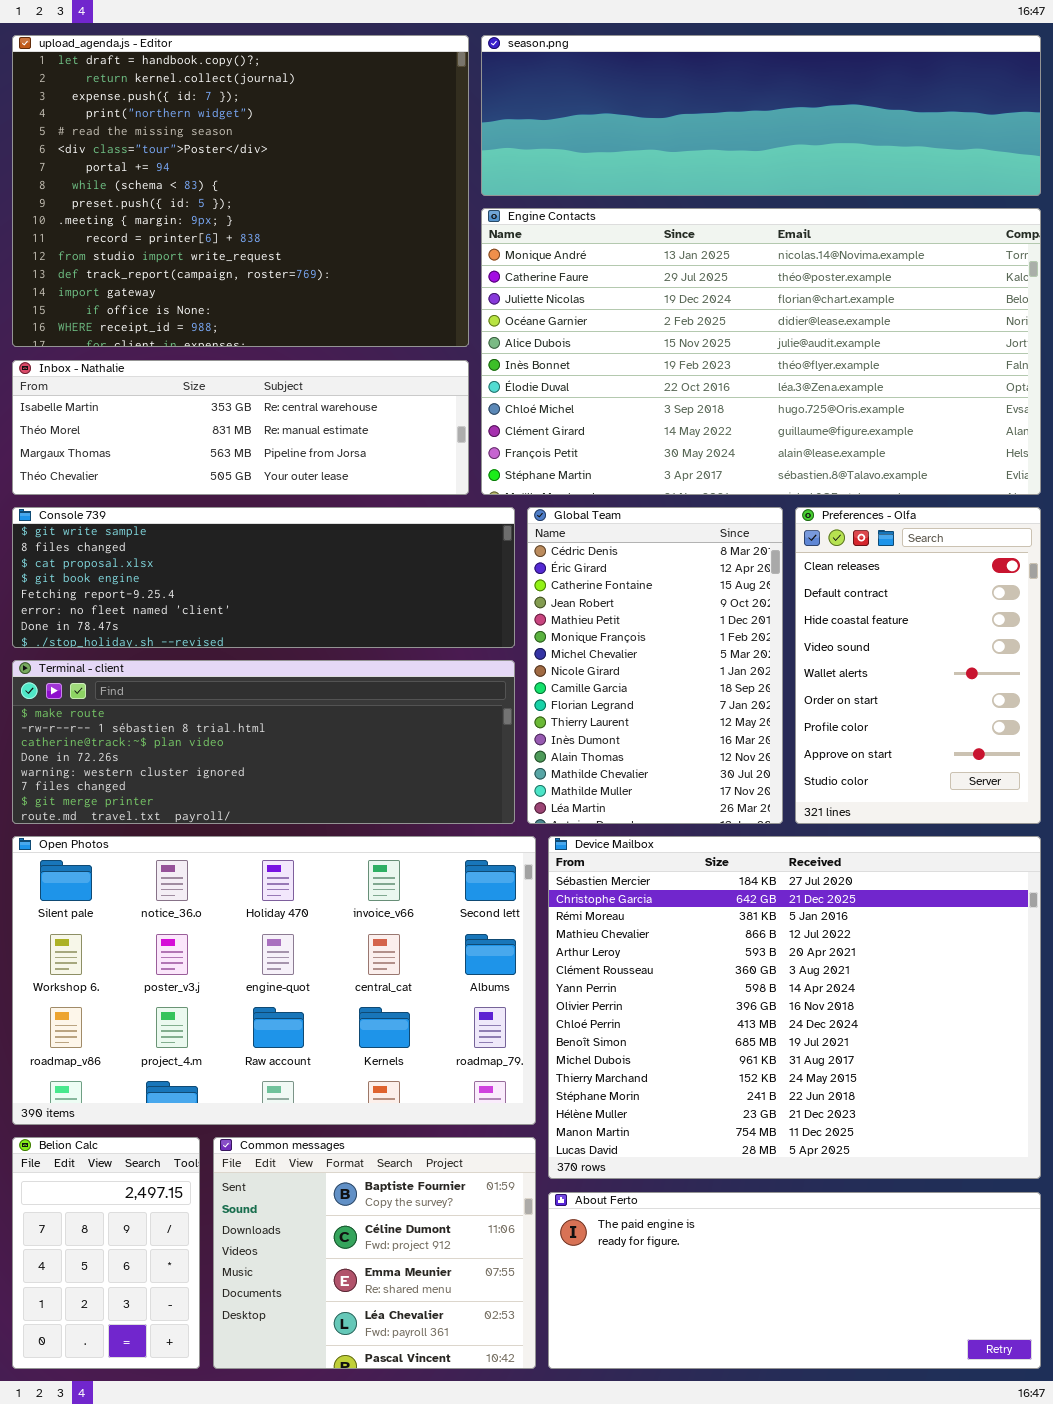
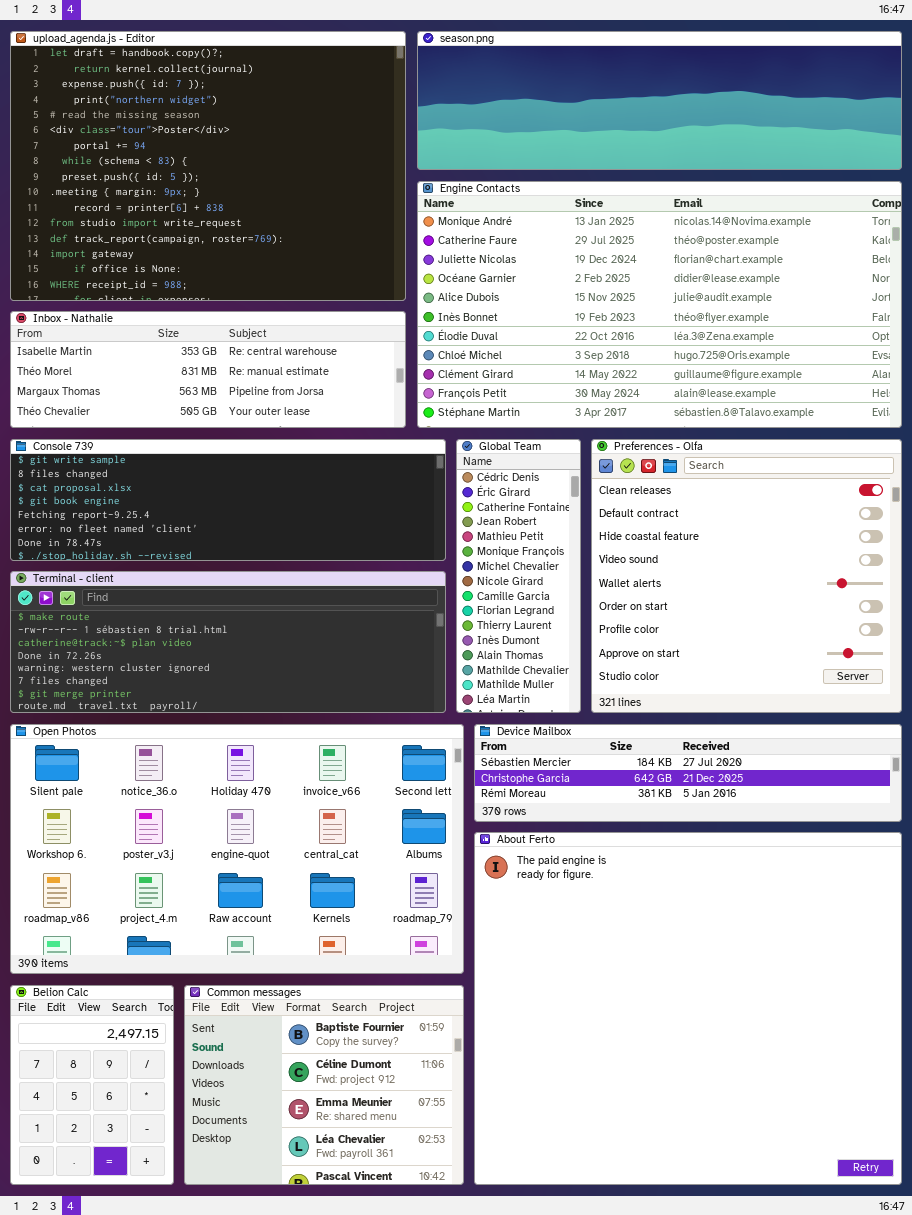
Global Team: [527,507,783,824] -> [456,439,581,713], resized
Preferences - Olfa: [795,507,1041,824] -> [591,439,902,713], resized
Device Mailbox: [548,836,1041,1179] -> [474,724,902,822], resized
About Ferto: [548,1192,1041,1369] -> [474,832,902,1185], resized

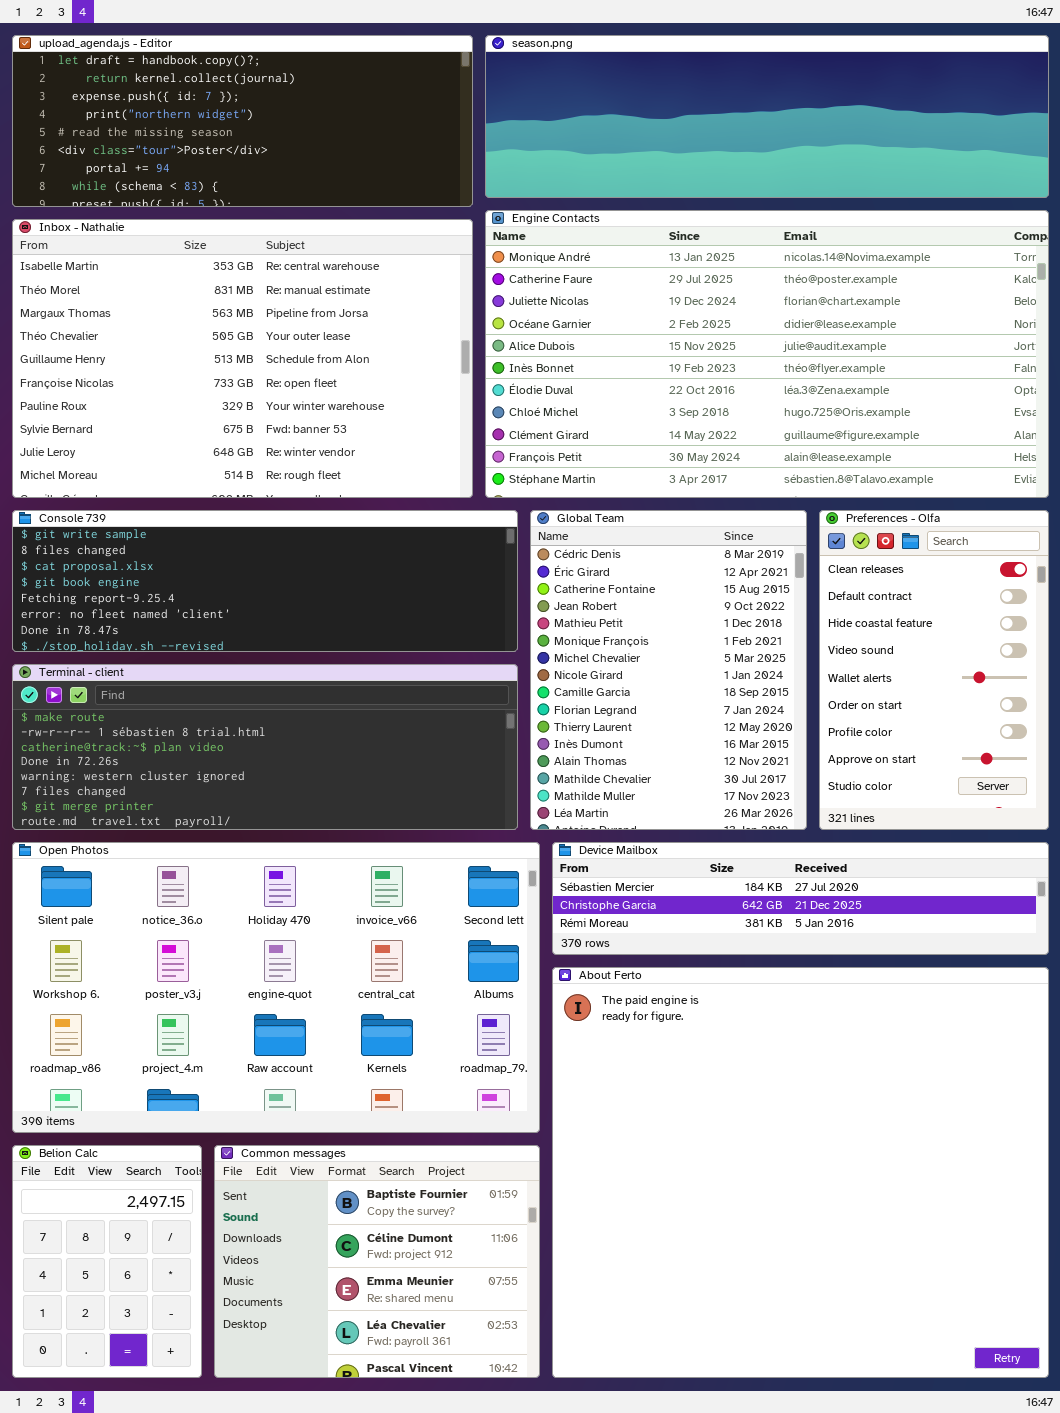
upload_agenda.js - Editor: [10,31,406,301] -> [12,35,473,207], resized
Inbox - Nathalie: [10,311,406,428] -> [12,219,473,498], resized
Global Team: [456,439,581,713] -> [530,510,807,830], resized
Preferences - Olfa: [591,439,902,713] -> [819,510,1049,830], resized

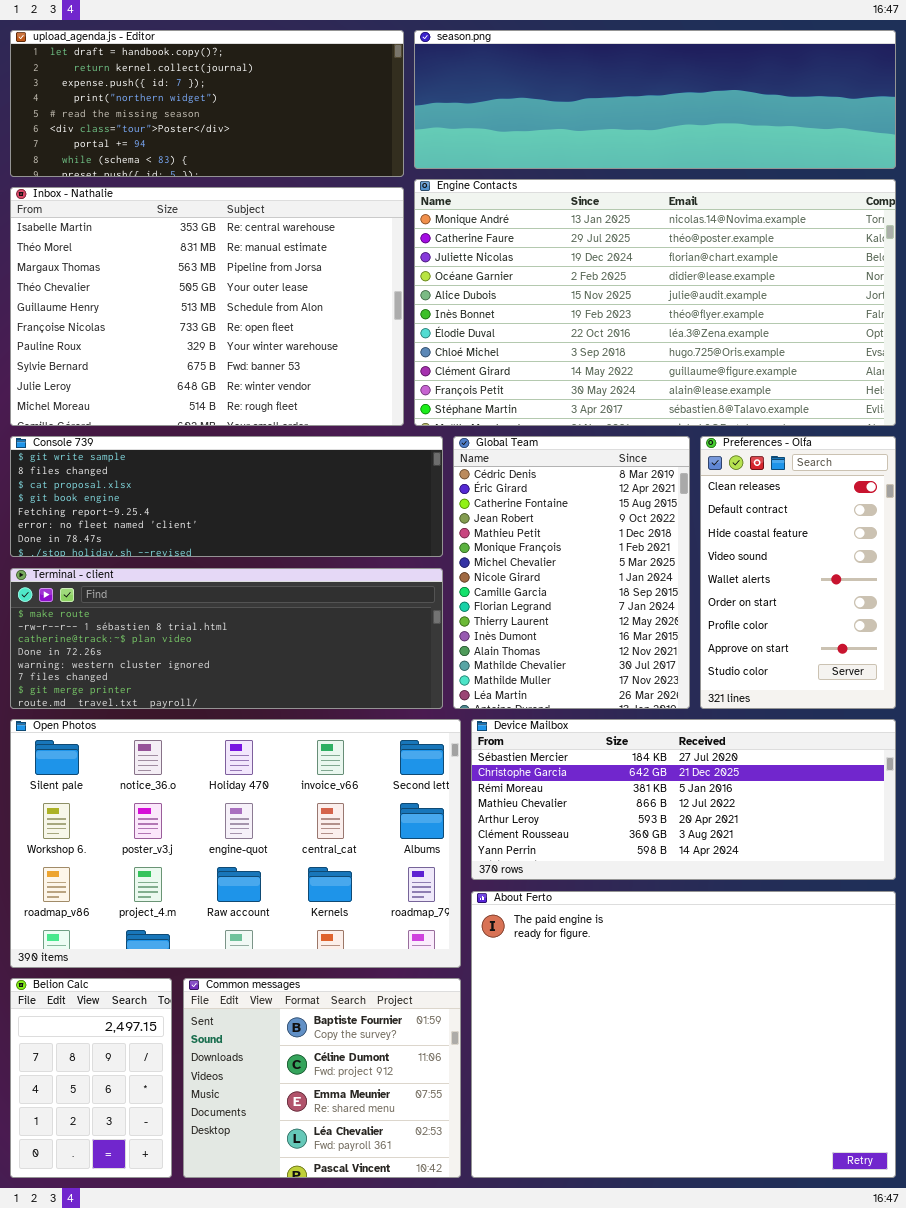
Device Mailbox: [552,842,1049,955] -> [471,719,896,880], resized
About Ferto: [552,967,1049,1378] -> [471,891,896,1178], resized

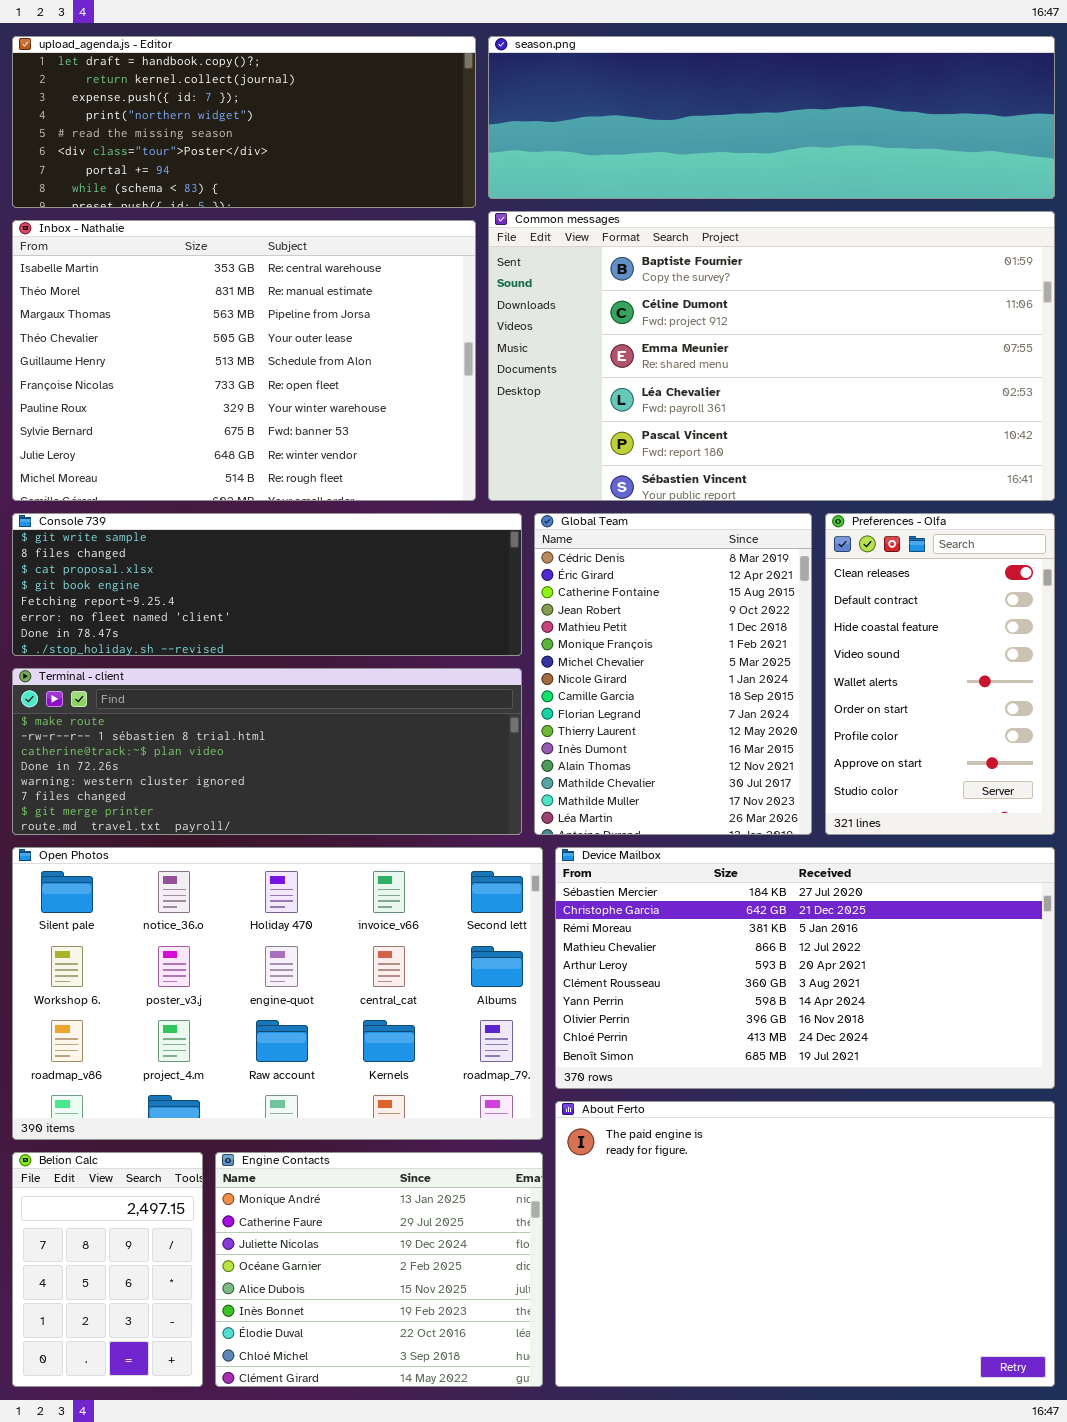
Engine Contacts: [414,179,896,426] -> [215,1152,543,1387], moved, resized
Device Mailbox: [471,719,896,880] -> [555,847,1055,1089], resized
About Ferto: [471,891,896,1178] -> [555,1101,1055,1387], resized
Common messages: [183,978,461,1178] -> [488,211,1055,501], moved, resized

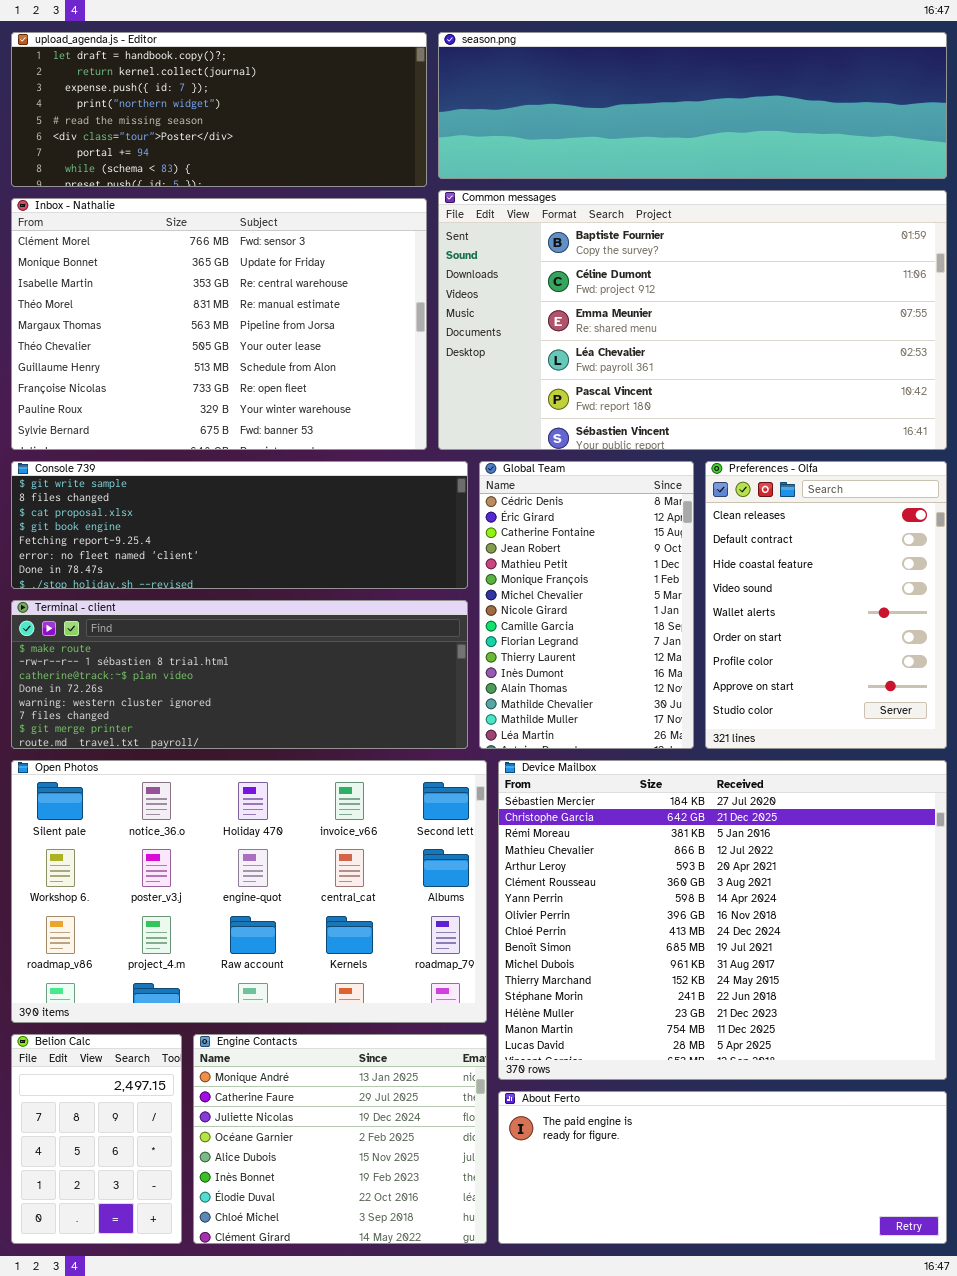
Inbox - Nathalie: [12,220,476,501] -> [11,198,427,450], scrolled up 2 rows
Global Team: [534,513,812,835] -> [479,461,694,749], resized
Preferences - Olfa: [825,513,1055,835] -> [705,461,947,749], resized
Device Mailbox: [555,847,1055,1089] -> [498,760,947,1080], resized
About Ferto: [555,1101,1055,1387] -> [498,1091,947,1244], resized

